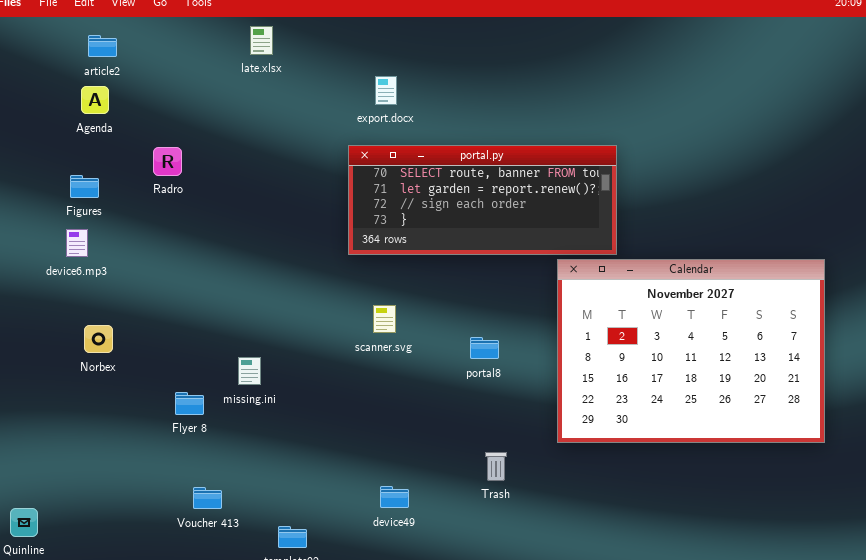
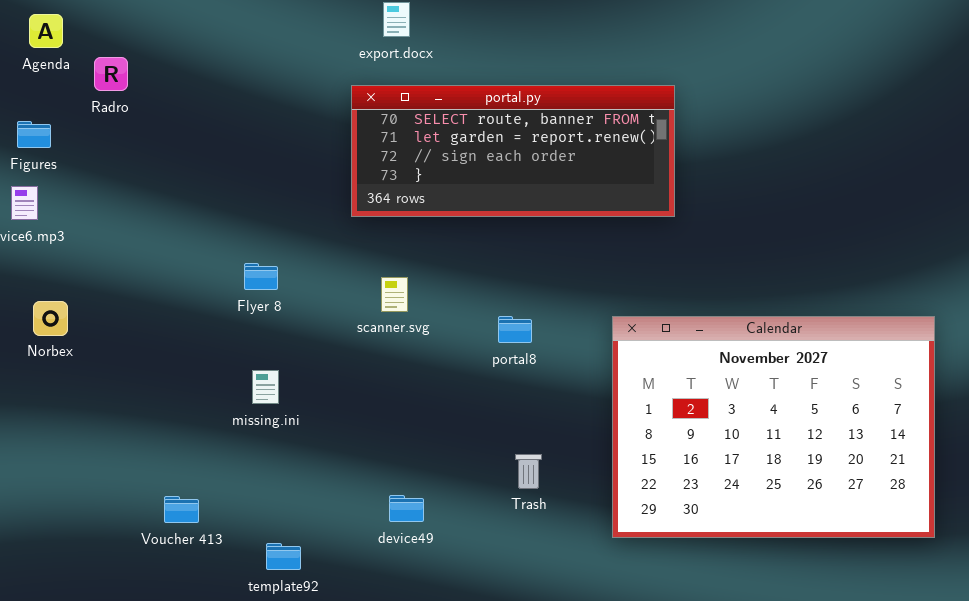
Radro: [153,147,182,176] -> [94,57,128,91], moved
Calendar: [557,259,825,443] -> [612,316,935,538], moved
missing.ini: [238,357,261,385] -> [252,370,279,404], moved
Flyer 8: [175,392,204,415] -> [244,263,278,290], moved

